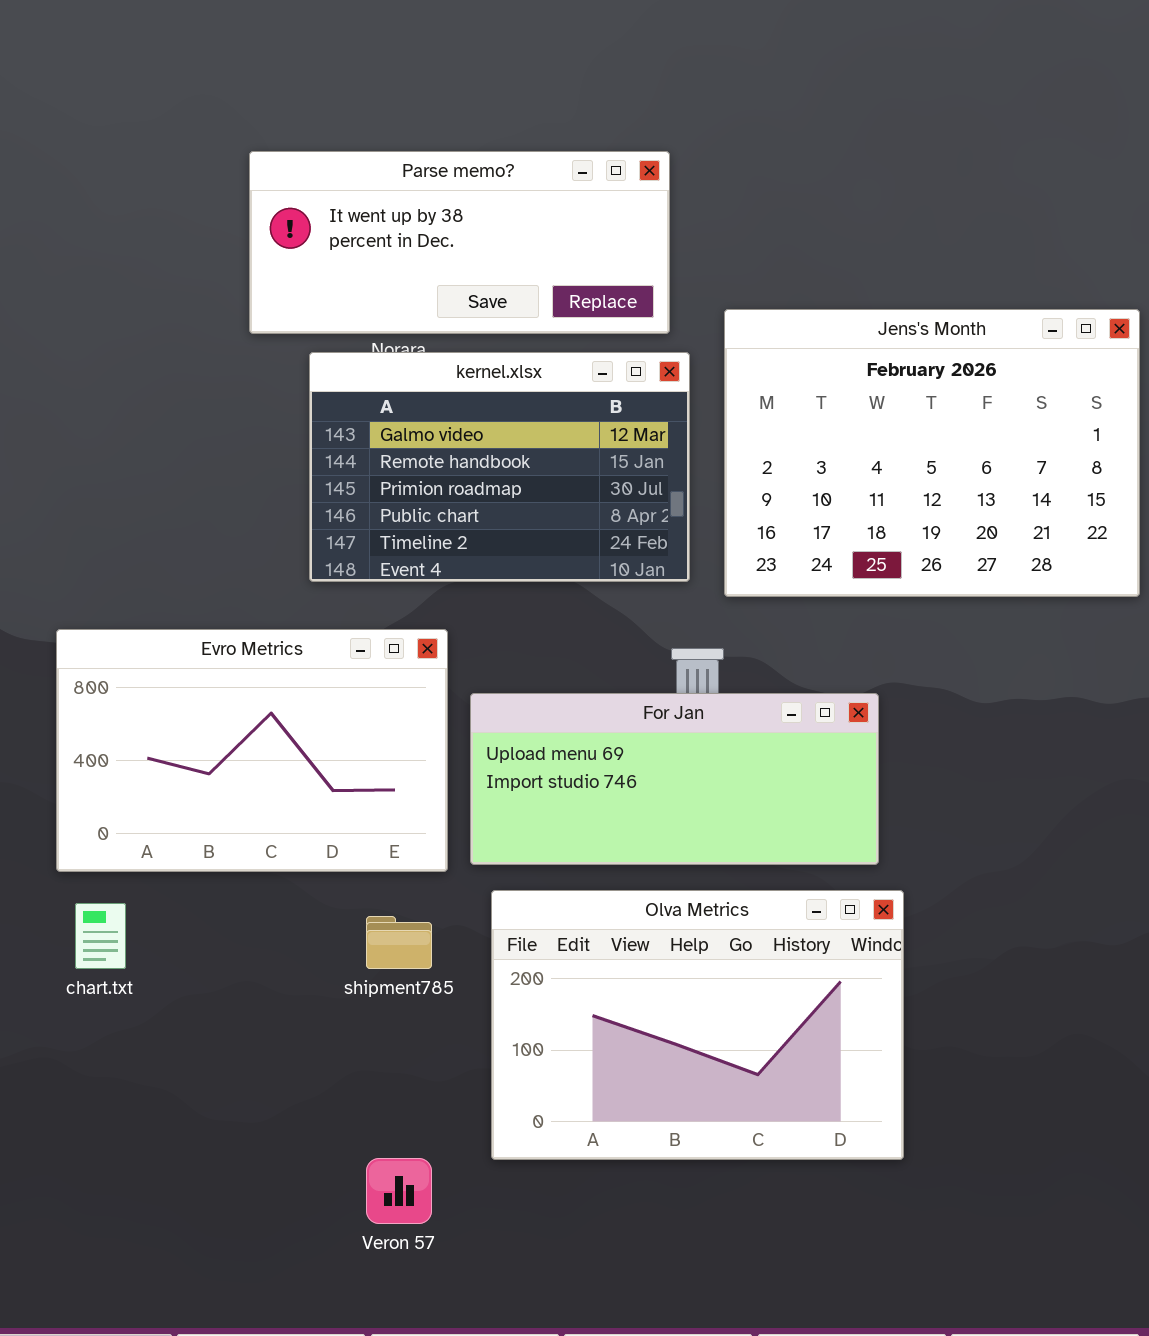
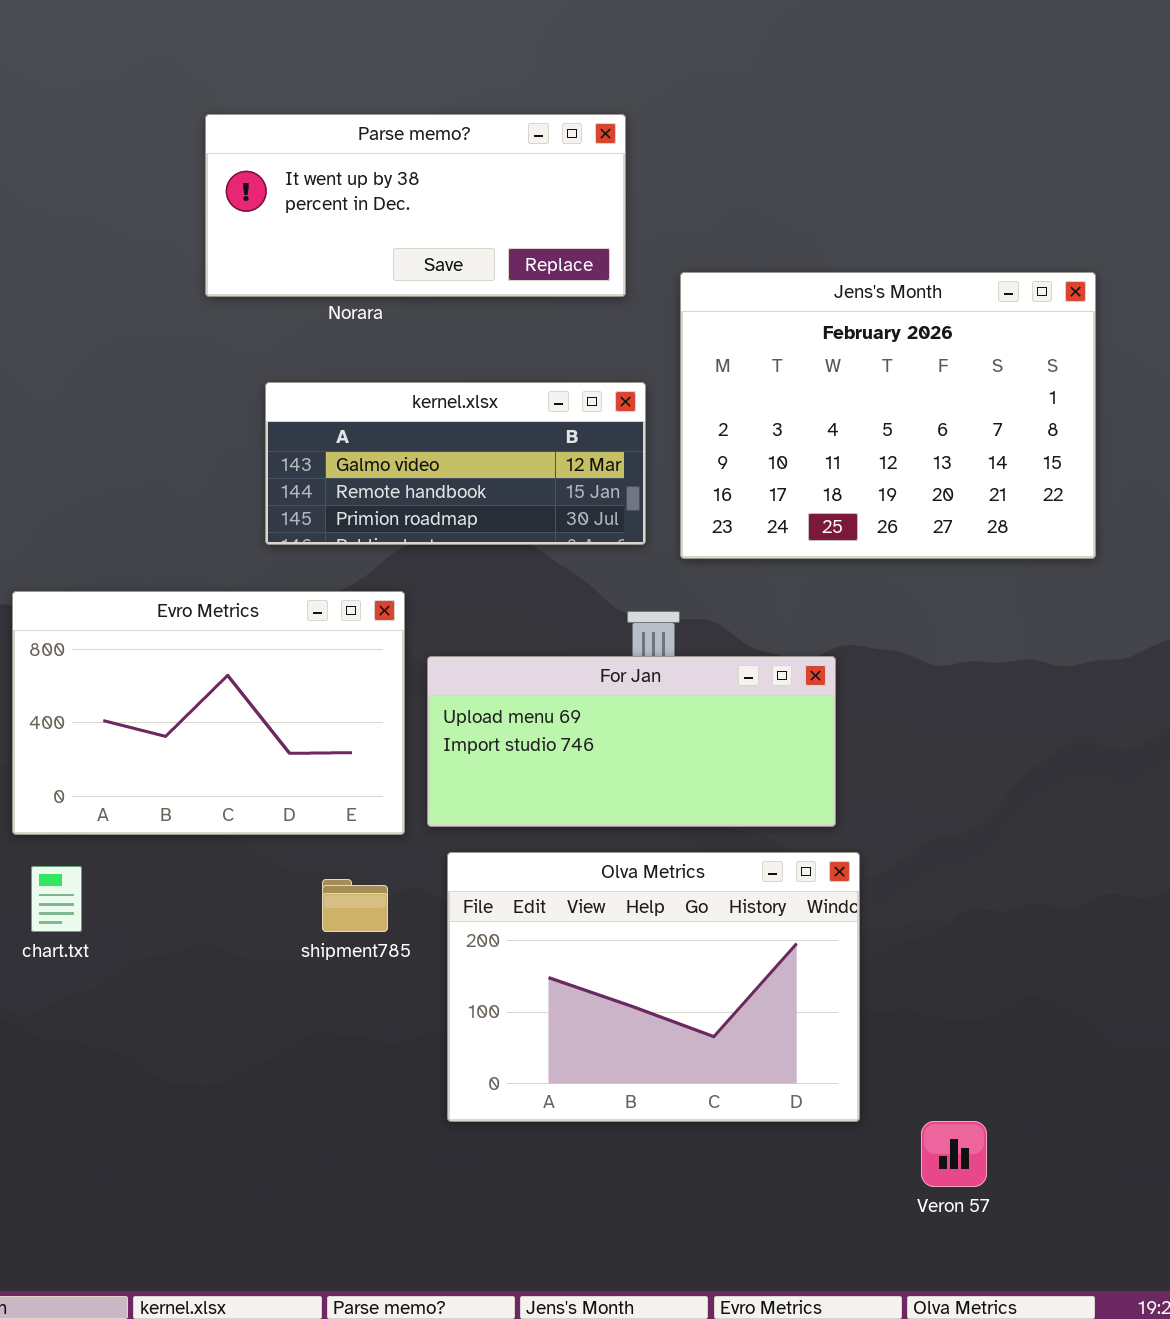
kernel.xlsx: [309,352,690,582] -> [265,382,646,545], resized
Veron 57: [366,1158,432,1224] -> [921,1121,987,1187], moved

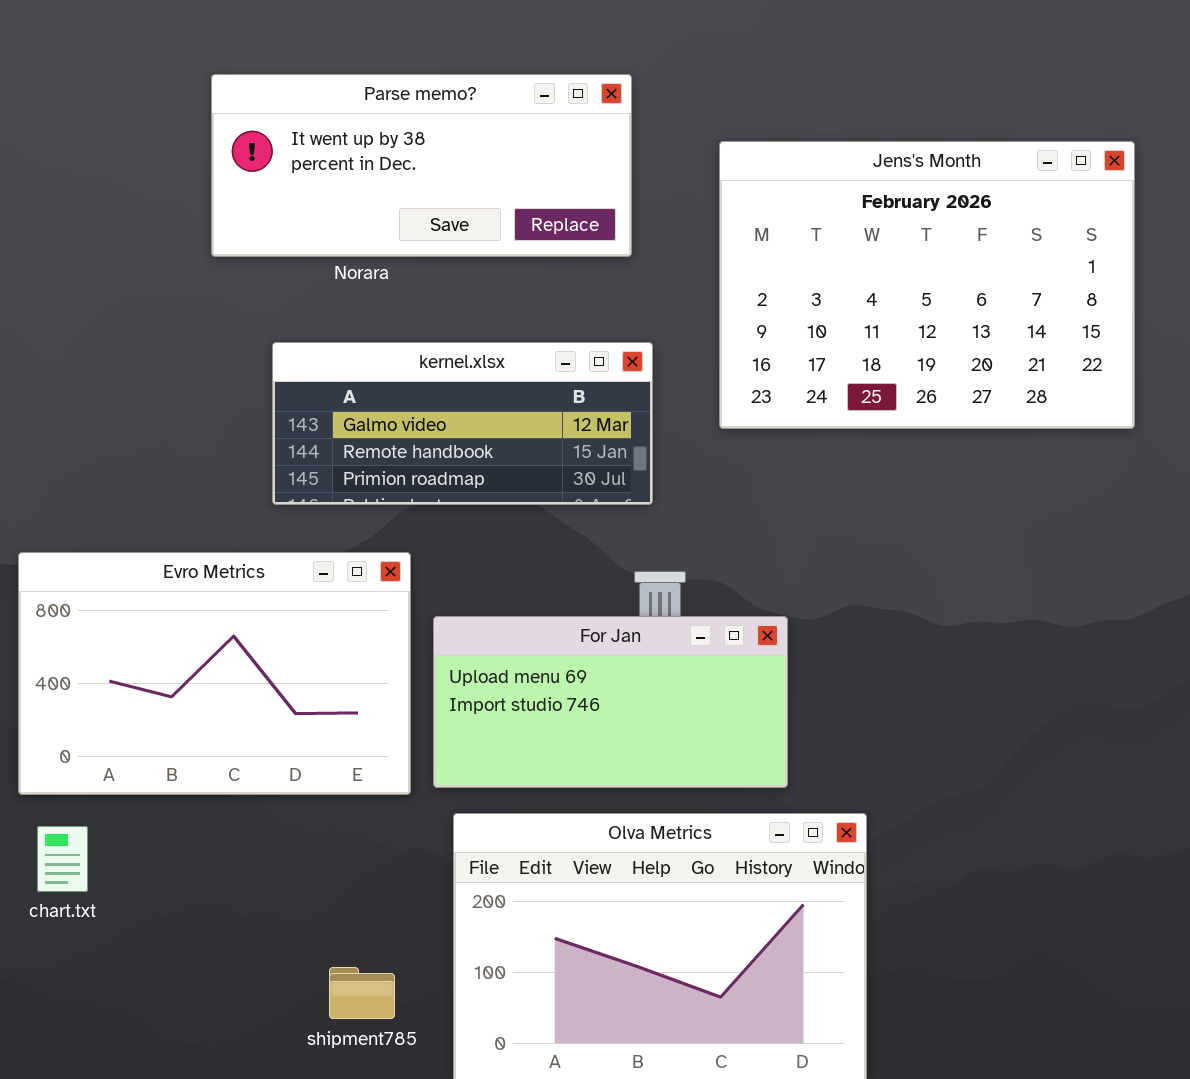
Jens's Month: [680,272,1096,559] -> [719,141,1135,429], moved
For Jan: [427,656,836,827] -> [433,616,788,788], resized
shipment785: [322,879,388,932] -> [329,967,395,1019], moved

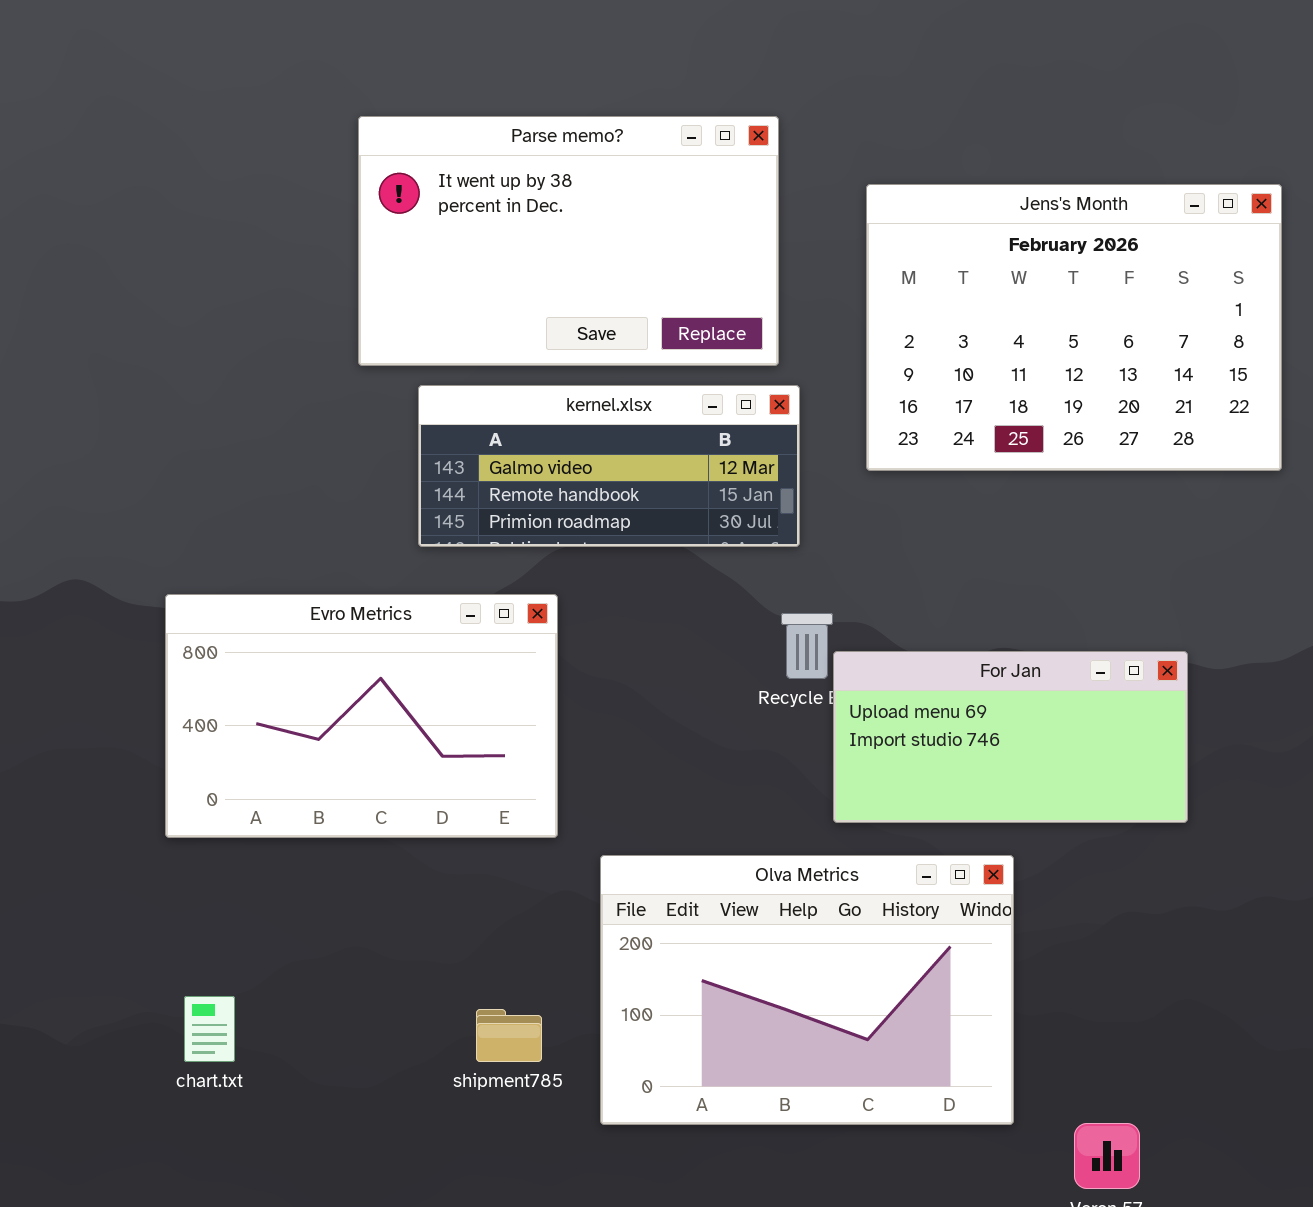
Parse memo?: [211,74,632,257] -> [358,116,779,366], resized
For Jan: [433,616,788,788] -> [833,651,1188,823], moved
chart.txt: [37,826,88,892] -> [184,996,235,1062], moved

